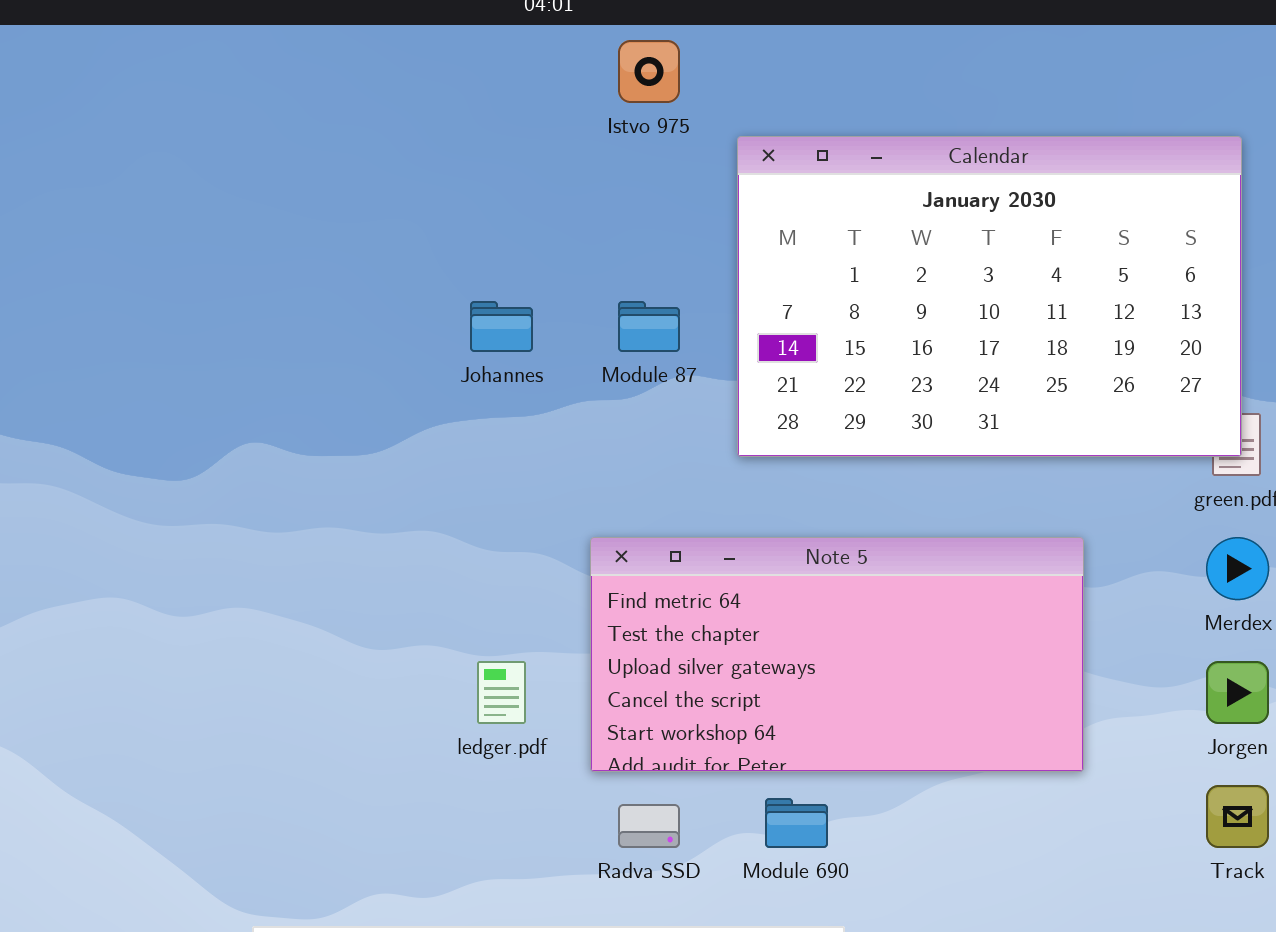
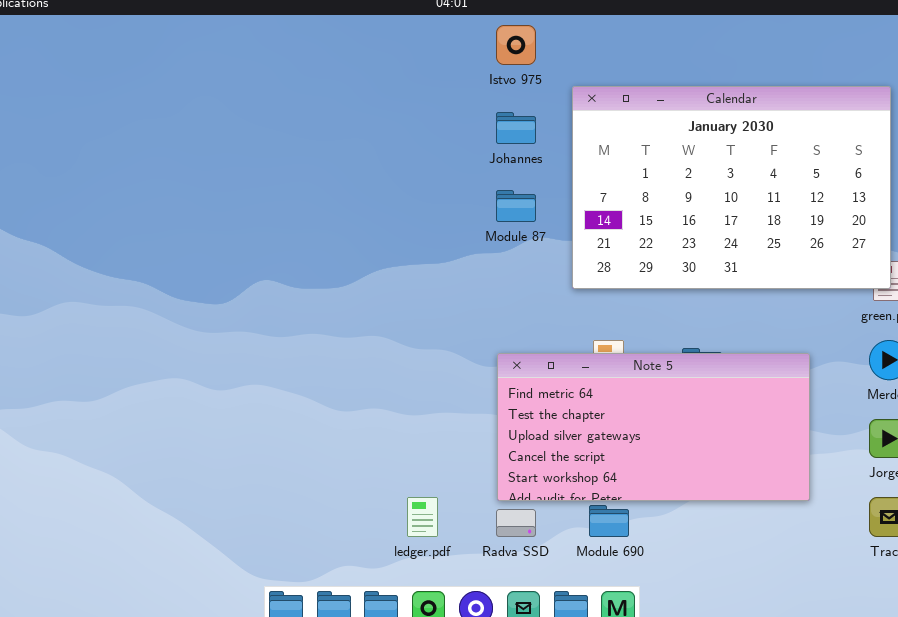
Johannes: [470,301,533,352] -> [496,112,536,144], moved
Note 5: [590,537,1084,772] -> [497,353,810,501], moved
ledger.pdf: [477,661,526,724] -> [407,497,438,537], moved

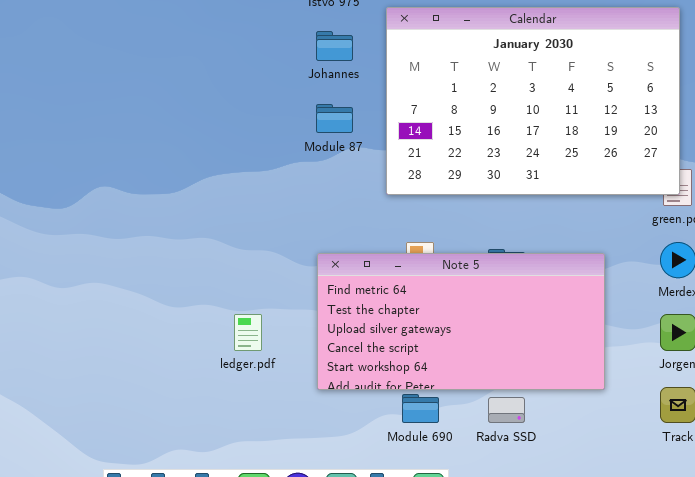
ledger.pdf: [407,497,438,537] -> [234,314,262,351], moved
Radva SSD: [496,509,536,537] -> [488,397,525,423], moved

